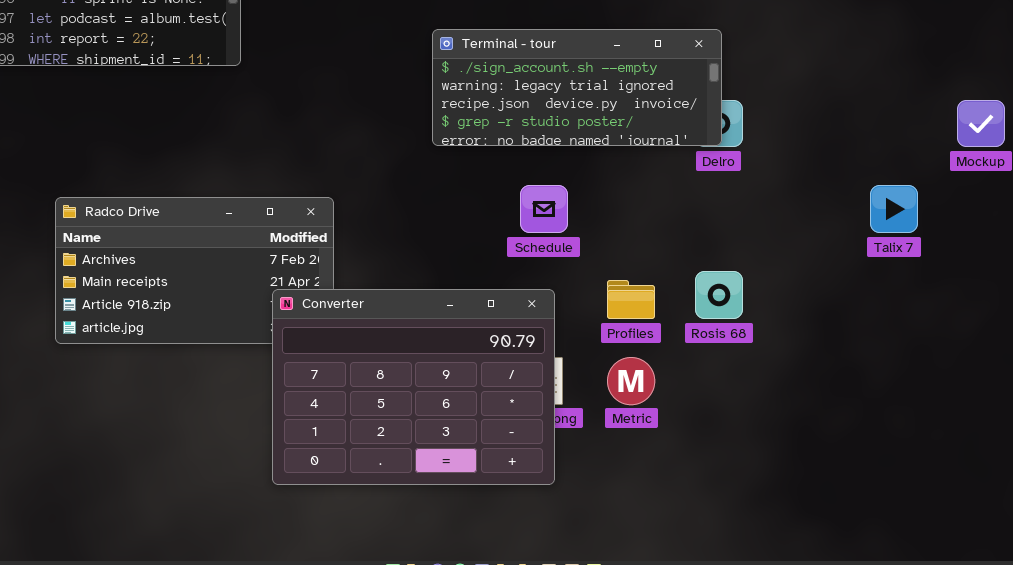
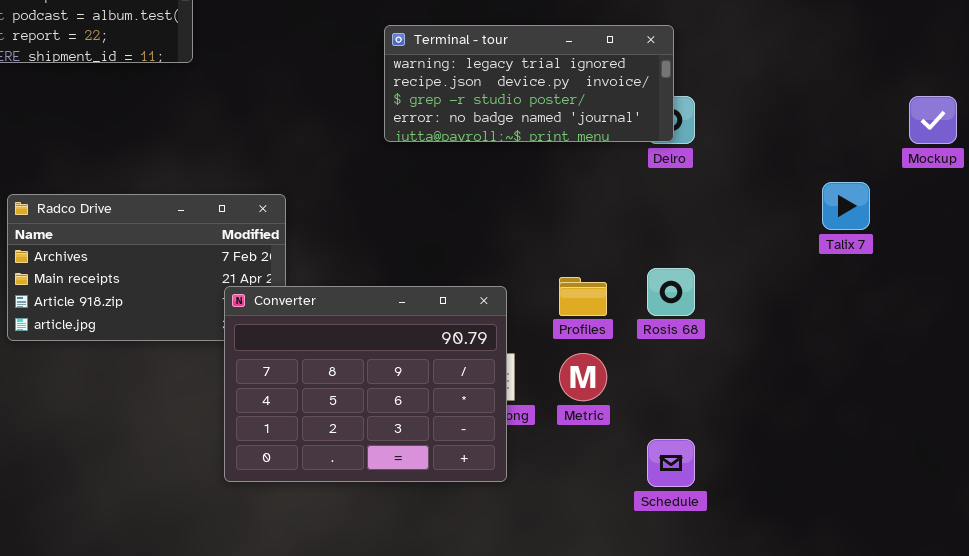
Terminal - tour: [432,29,722,146] -> [384,25,674,142], scrolled down 1 row
Schedule: [520,185,568,233] -> [647,439,695,487], moved

